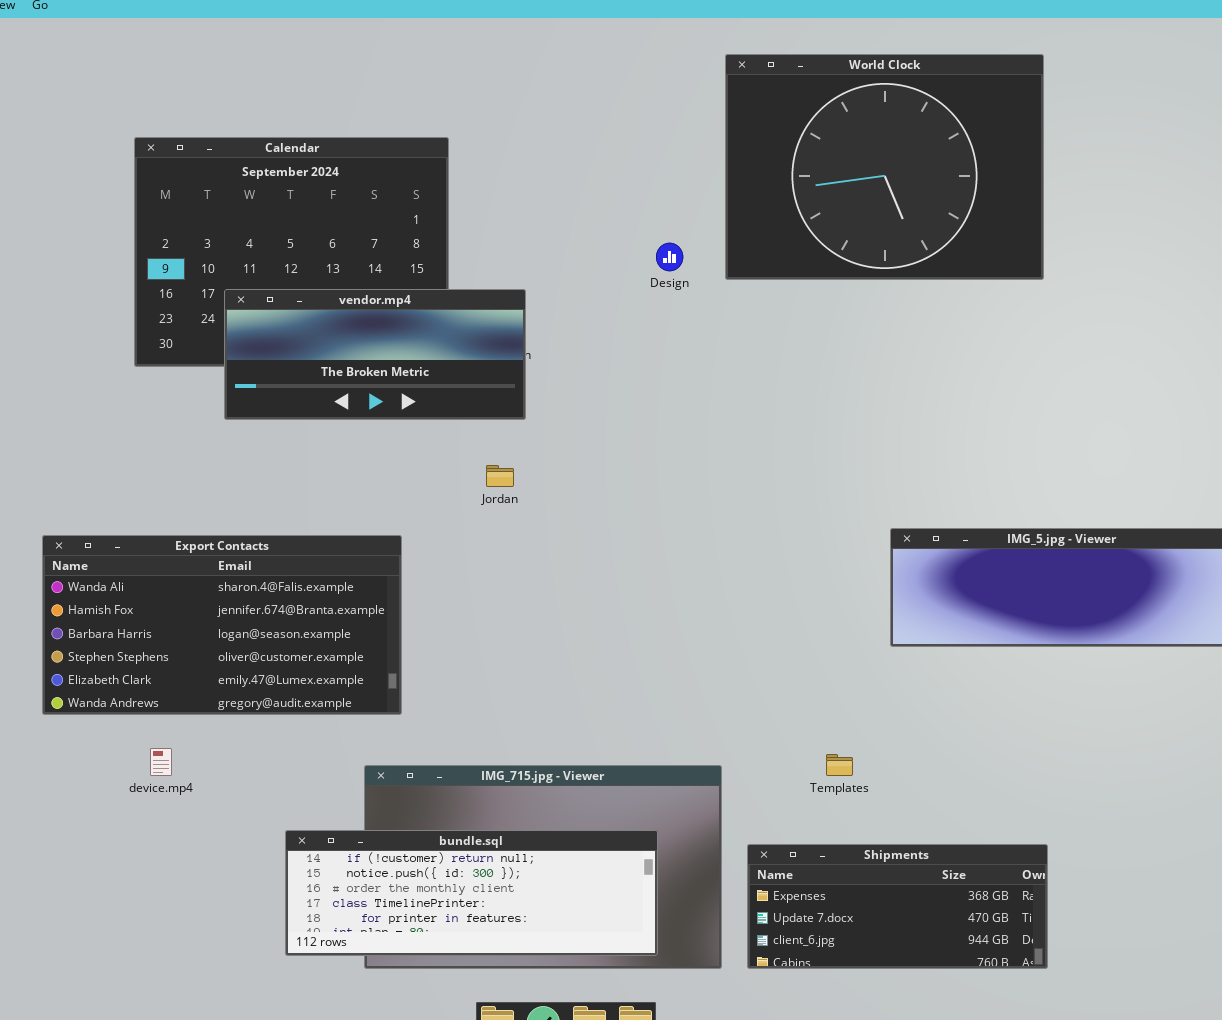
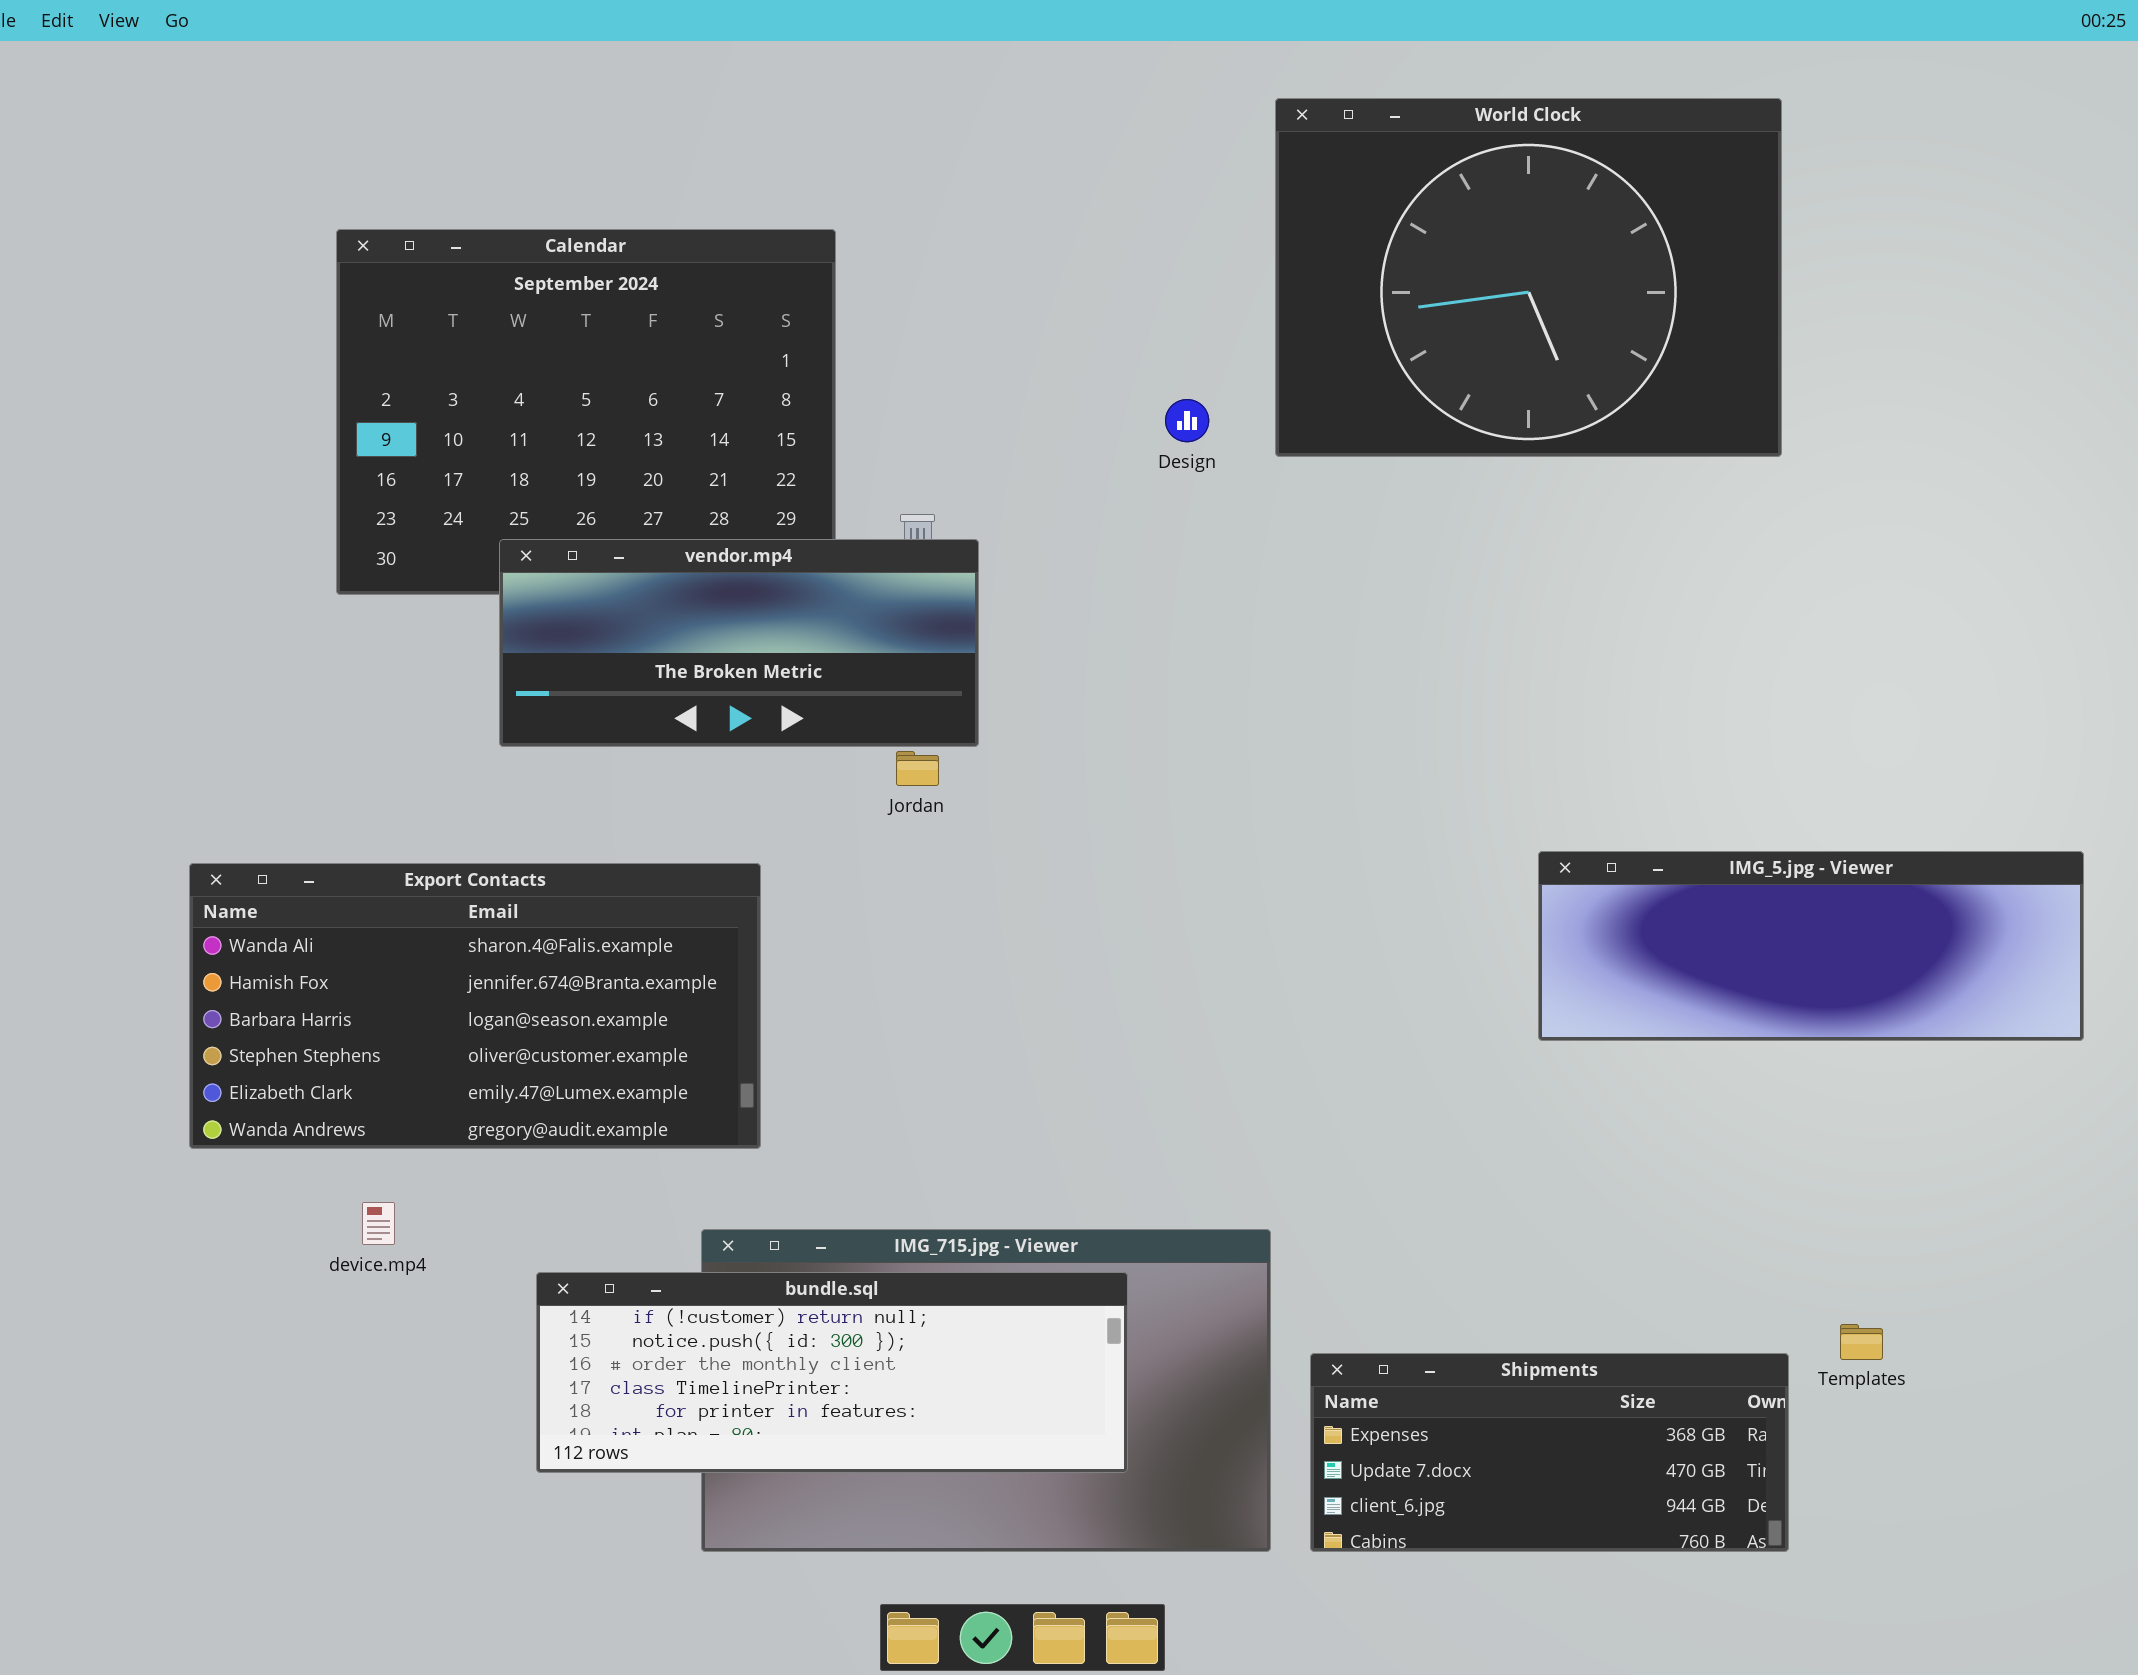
vendor.mp4: [224,289,526,420] -> [499,539,979,747], moved
Templates: [826,754,853,776] -> [1840,1324,1883,1360], moved
bundle.sql: [285,830,658,956] -> [536,1272,1128,1473], moved

